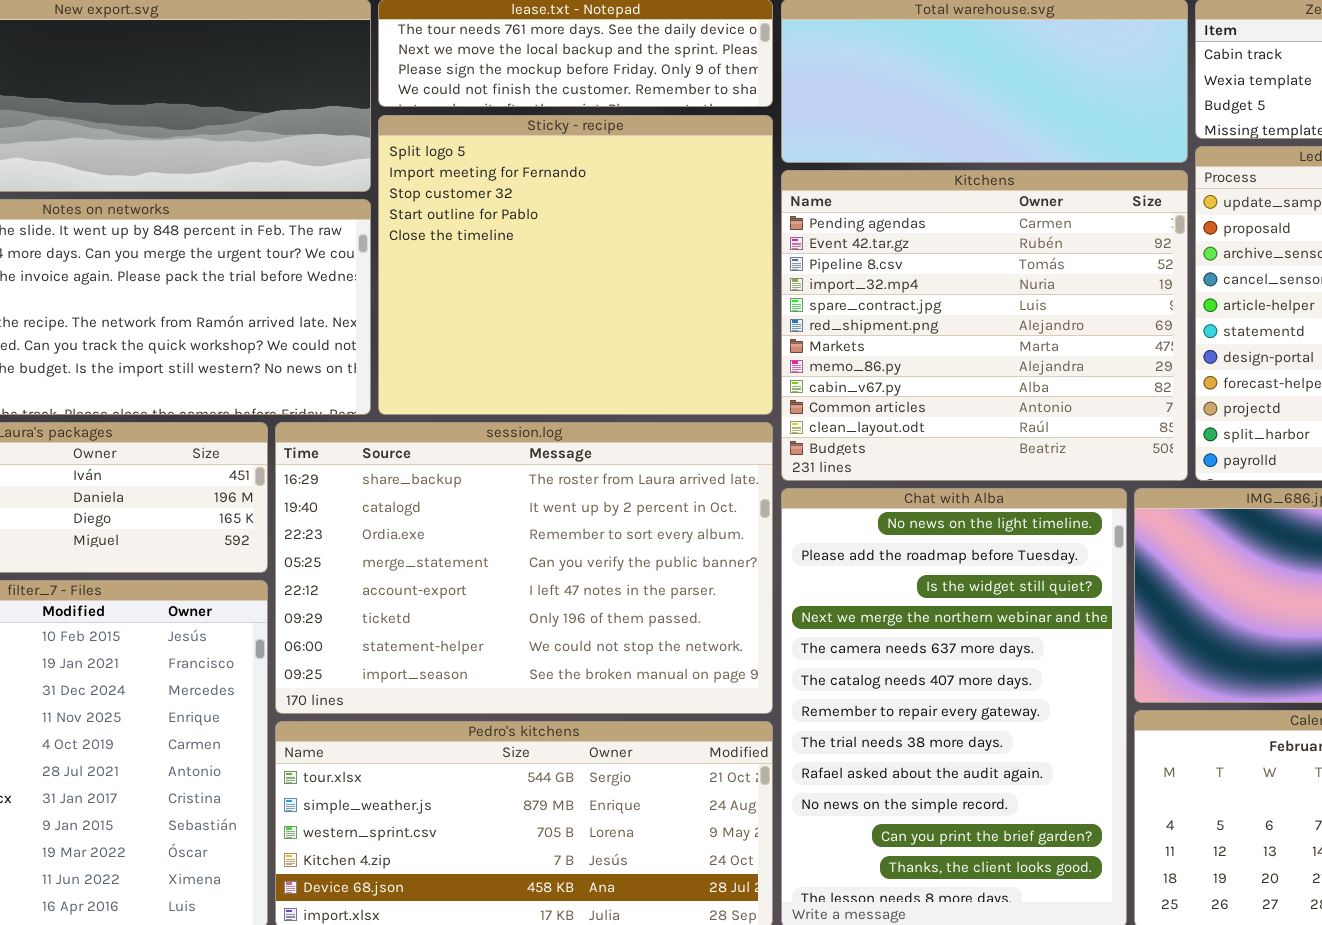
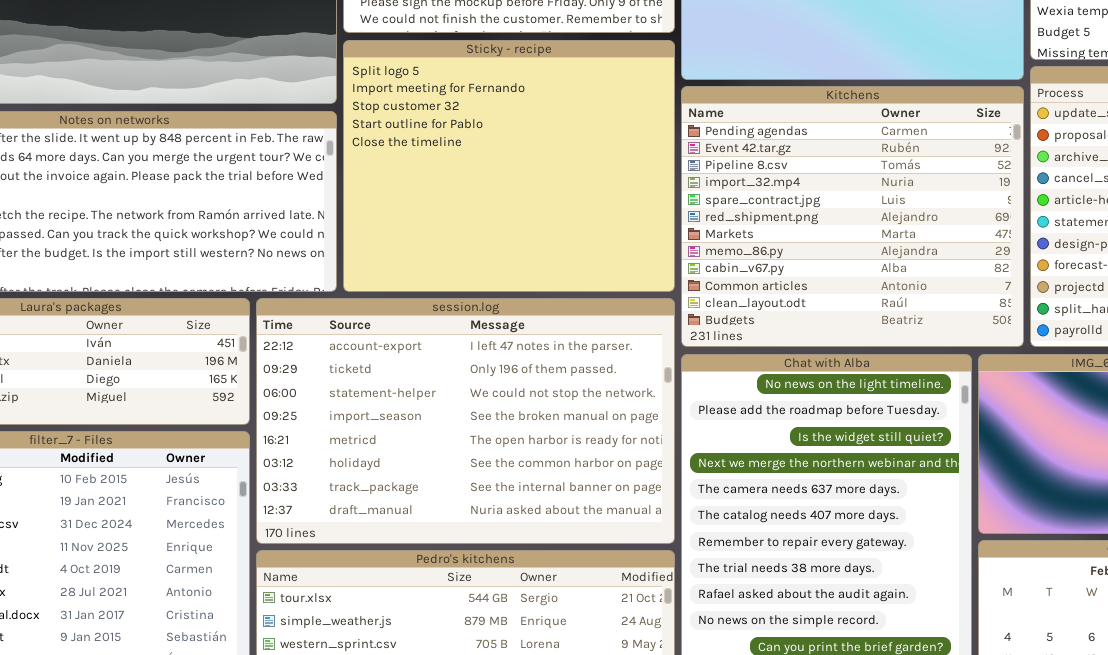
session.log: [275,422,773,714] -> [256,298,675,544], scrolled down 4 rows

